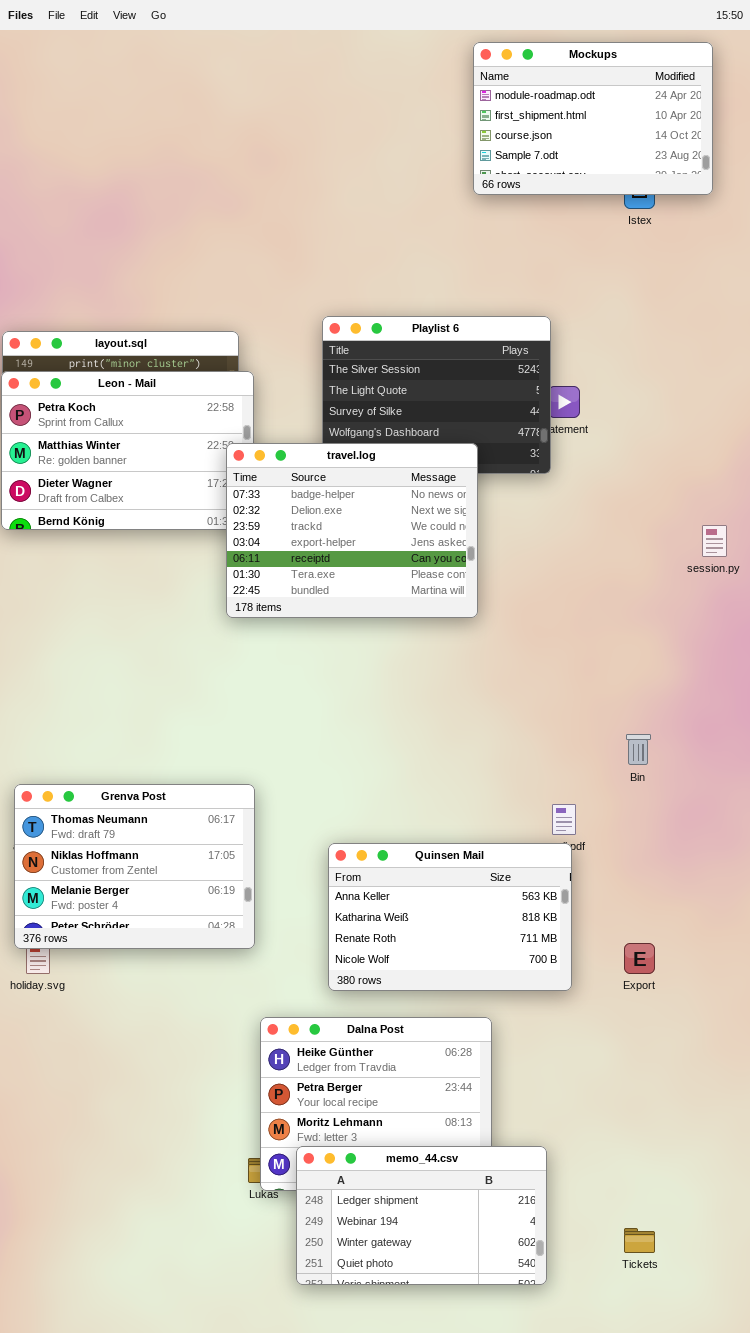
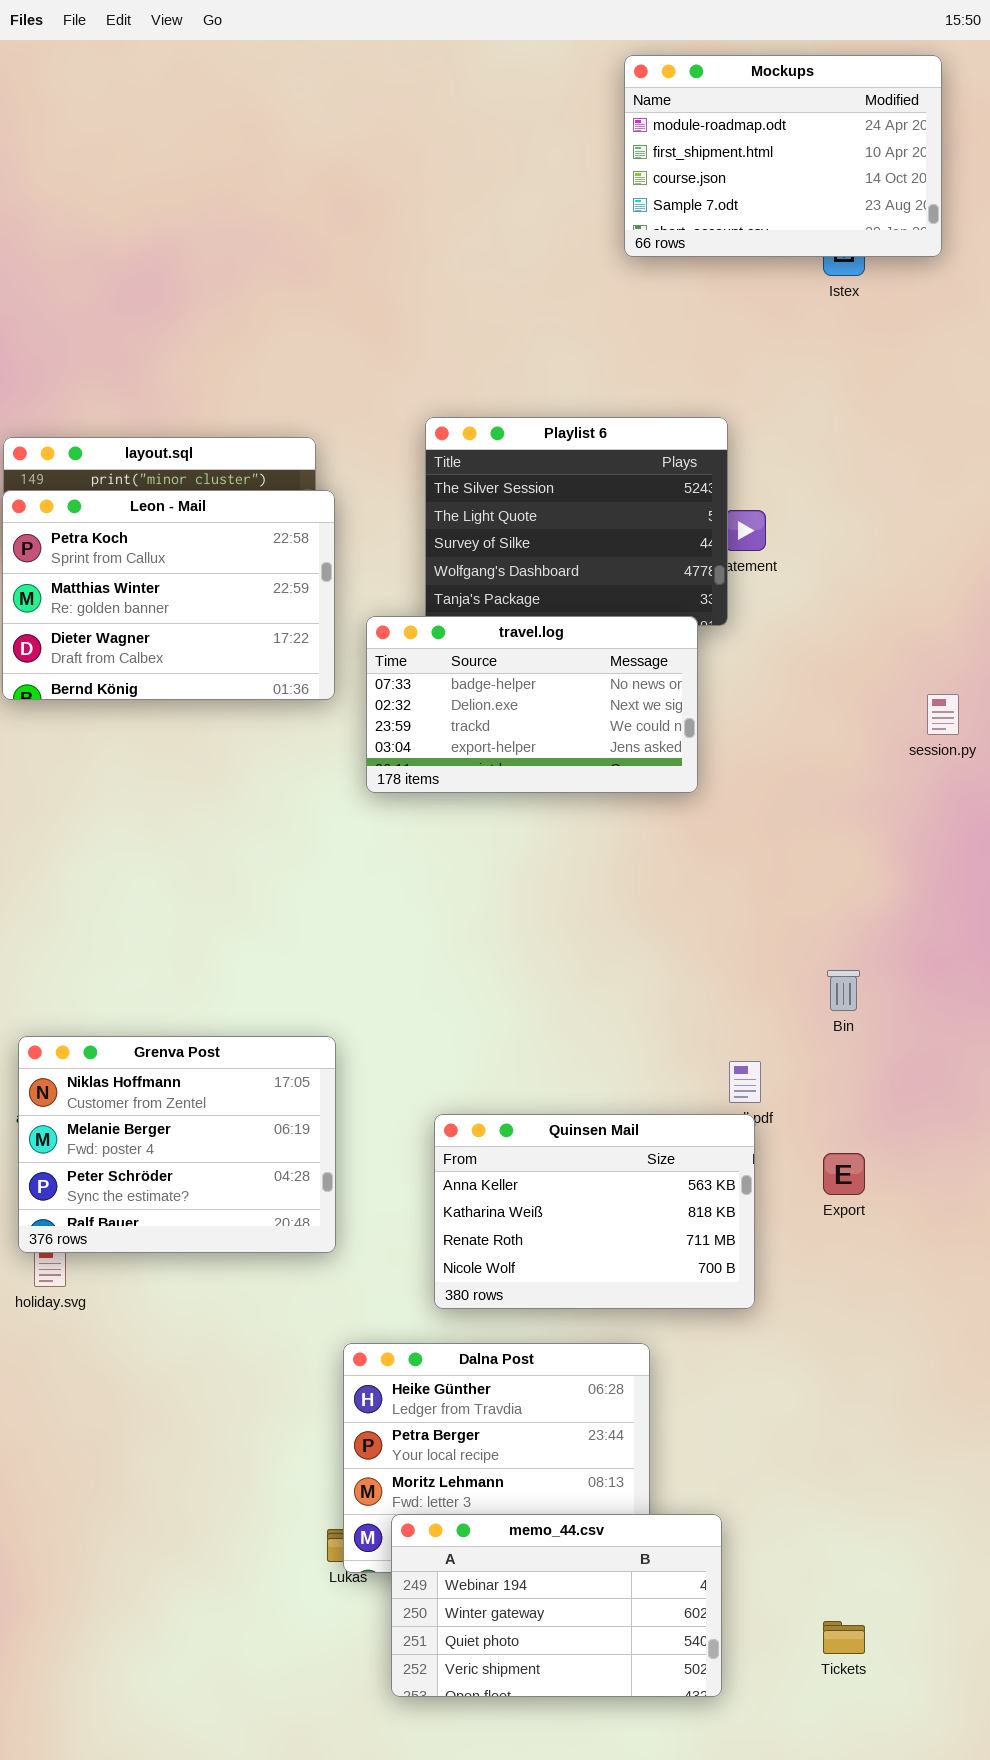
travel.log: [226,443,478,618] -> [366,616,698,793], moved, resized
Grenva Post: [14,784,255,949] -> [18,1036,336,1253], scrolled down 1 row
Export: [624,943,655,974] -> [823,1153,865,1195], moved
memo_44.csv: [296,1146,547,1285] -> [391,1514,722,1697], scrolled down 1 row

